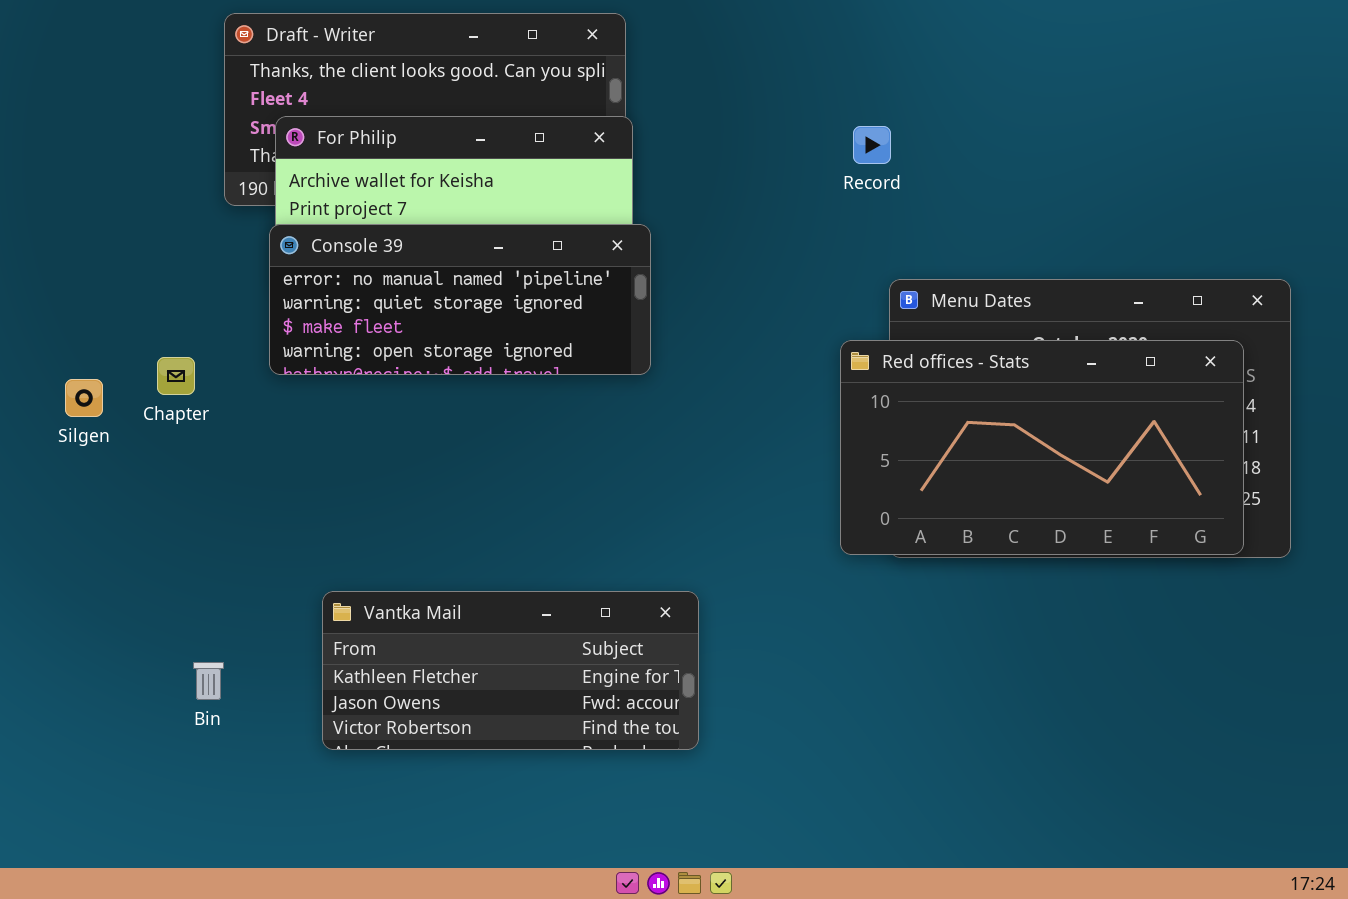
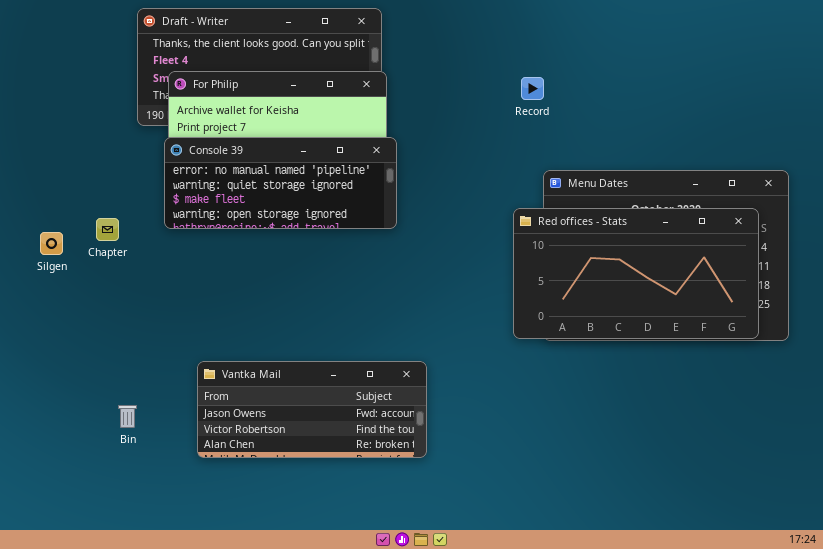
Vantka Mail: [322,591,699,750] -> [197,361,427,458], scrolled down 1 row

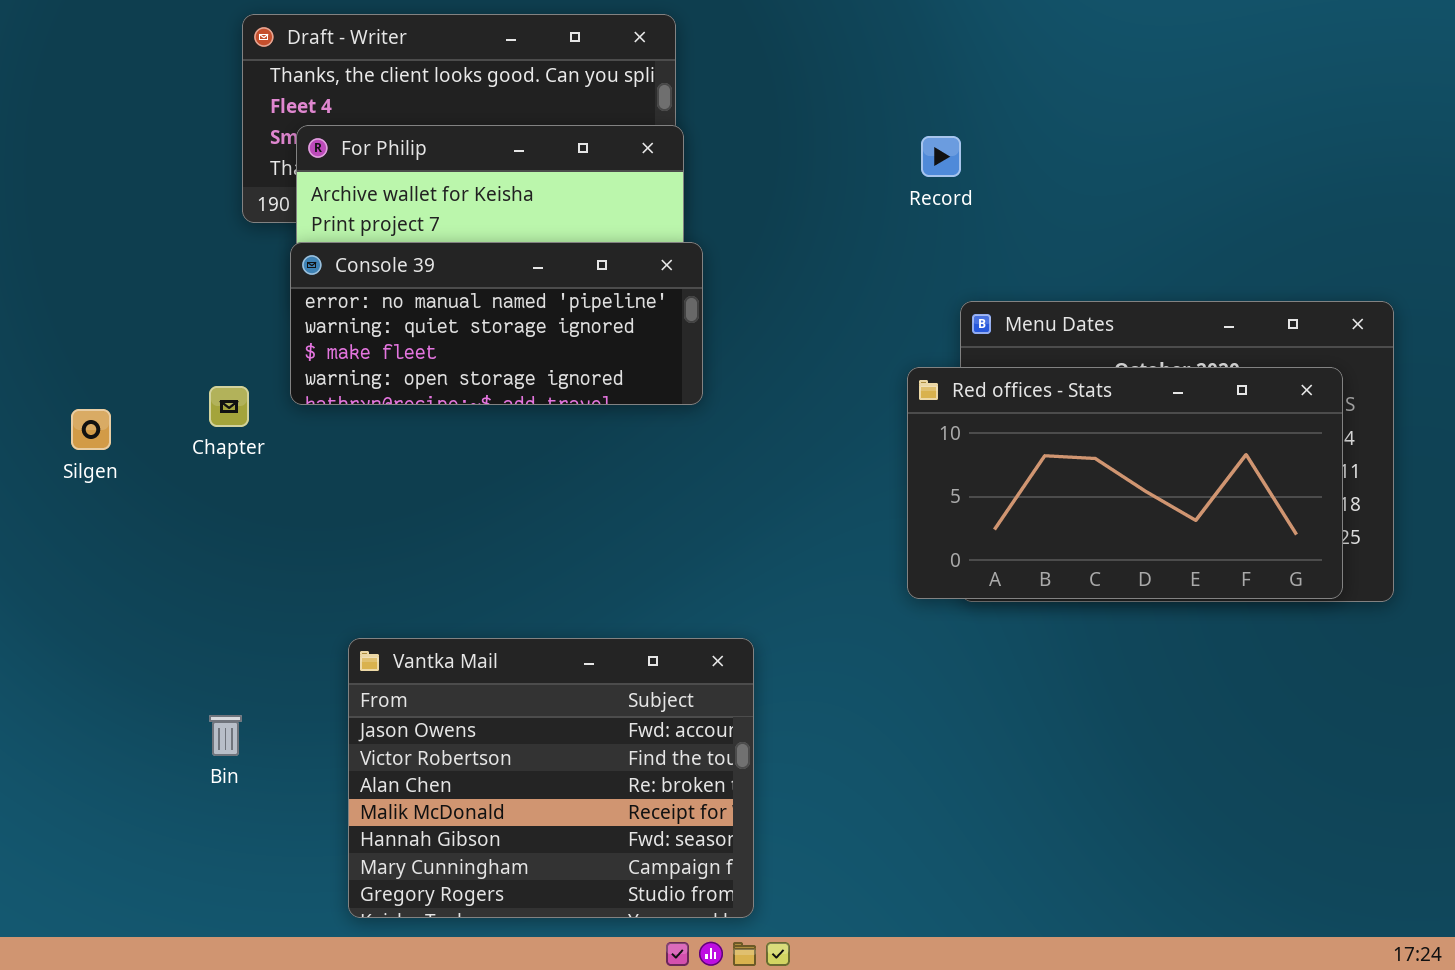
Chapter: [96,218,119,241] -> [209,386,249,427], moved
Vantka Mail: [197,361,427,458] -> [348,638,754,918], resized

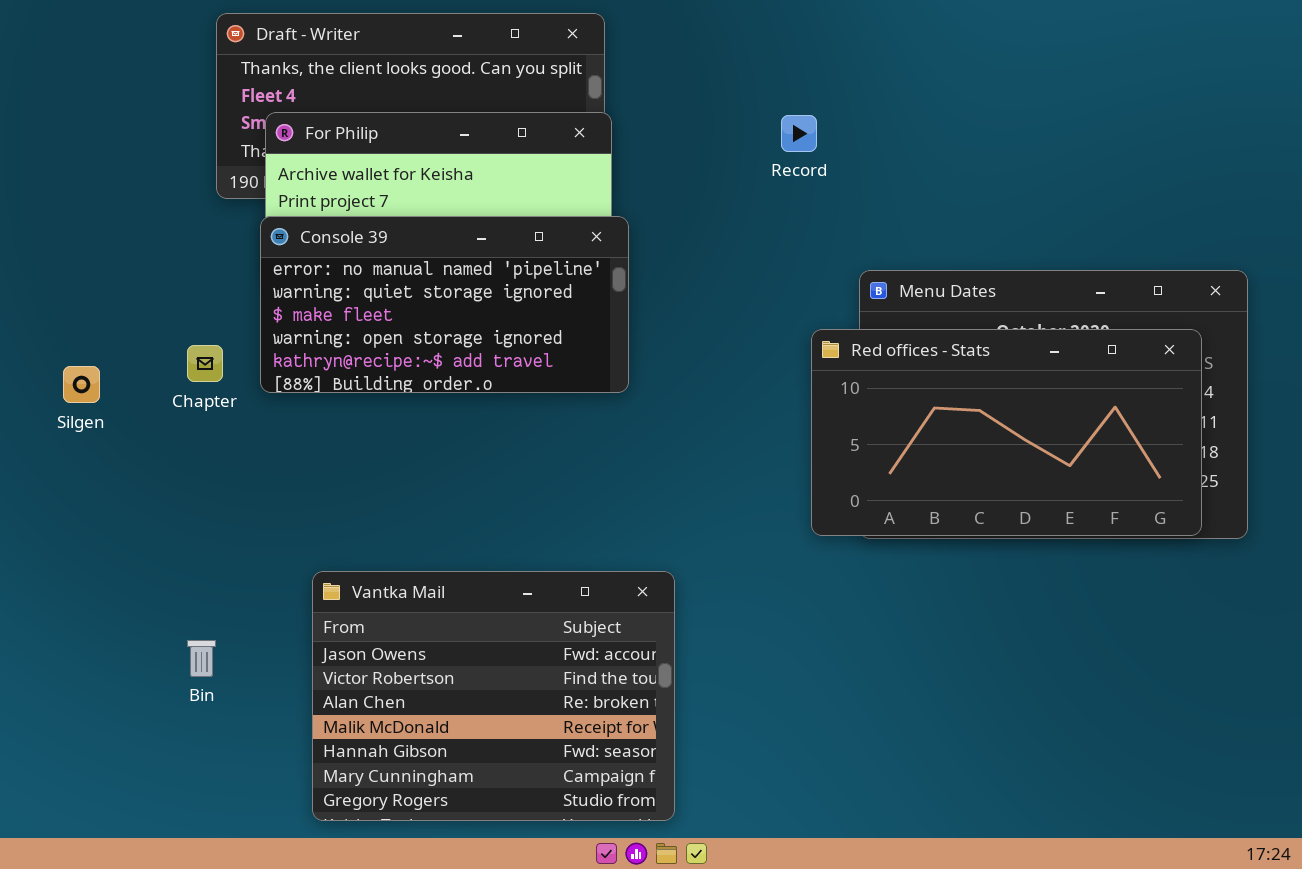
Record: [921,136,961,177] -> [781,115,817,152], moved
Console 39: [290,242,703,405] -> [260,216,629,393], resized

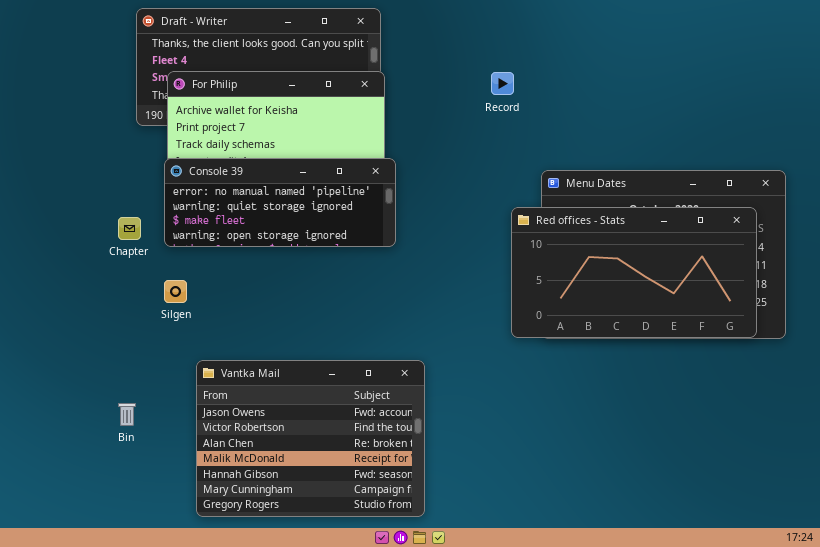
Console 39: [260,216,629,393] -> [164,158,396,247], resized
Silgen: [63,366,100,403] -> [164,280,187,303], moved

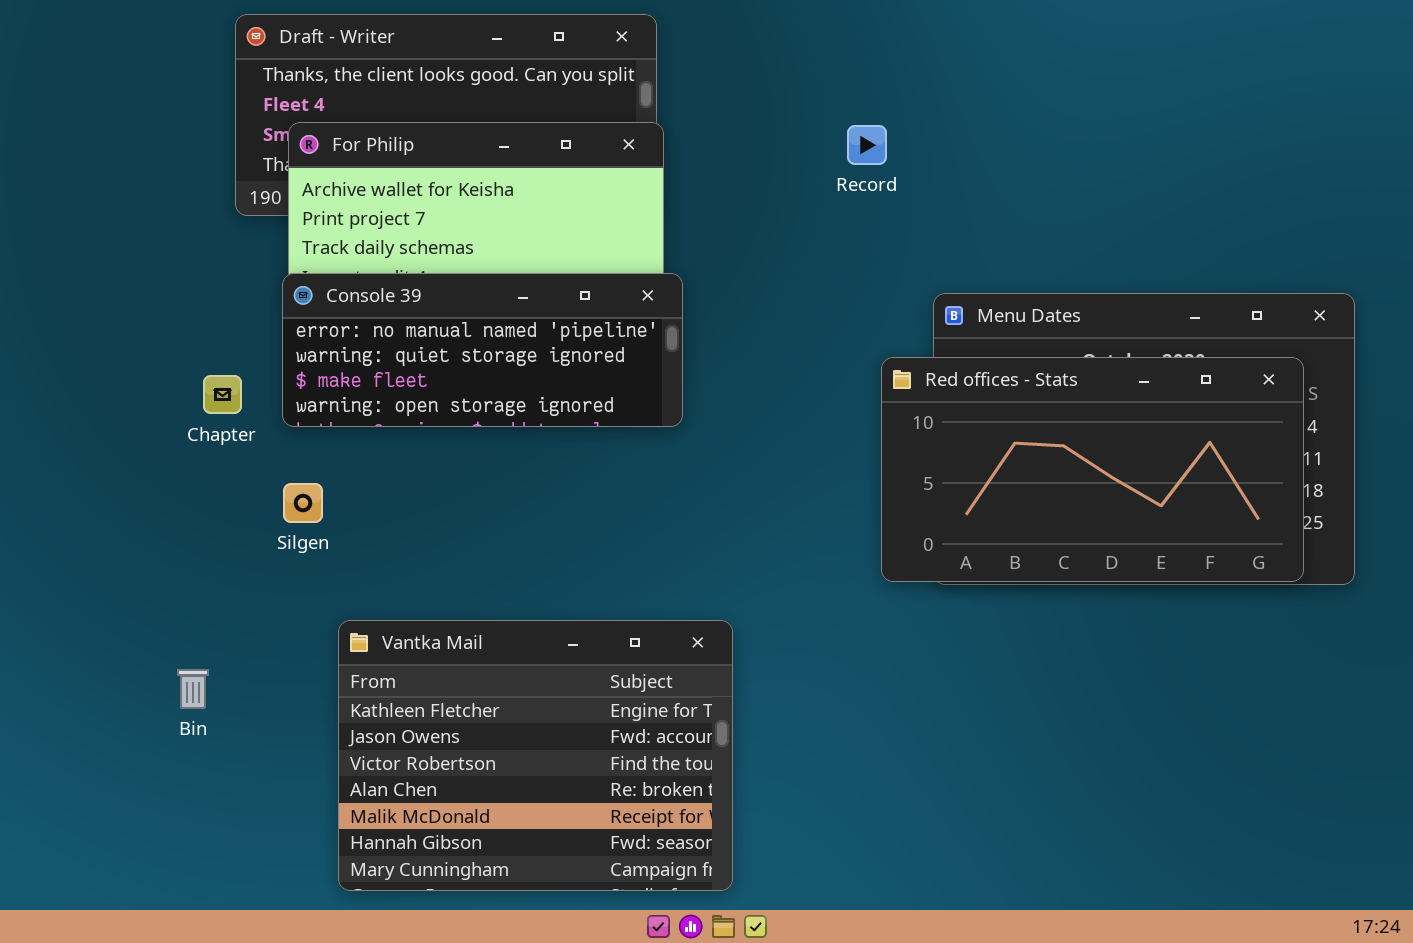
Vantka Mail: [196,360,425,517] -> [338,620,733,891], scrolled up 1 row
Bin: [118,403,136,426] -> [177,669,209,709], moved

